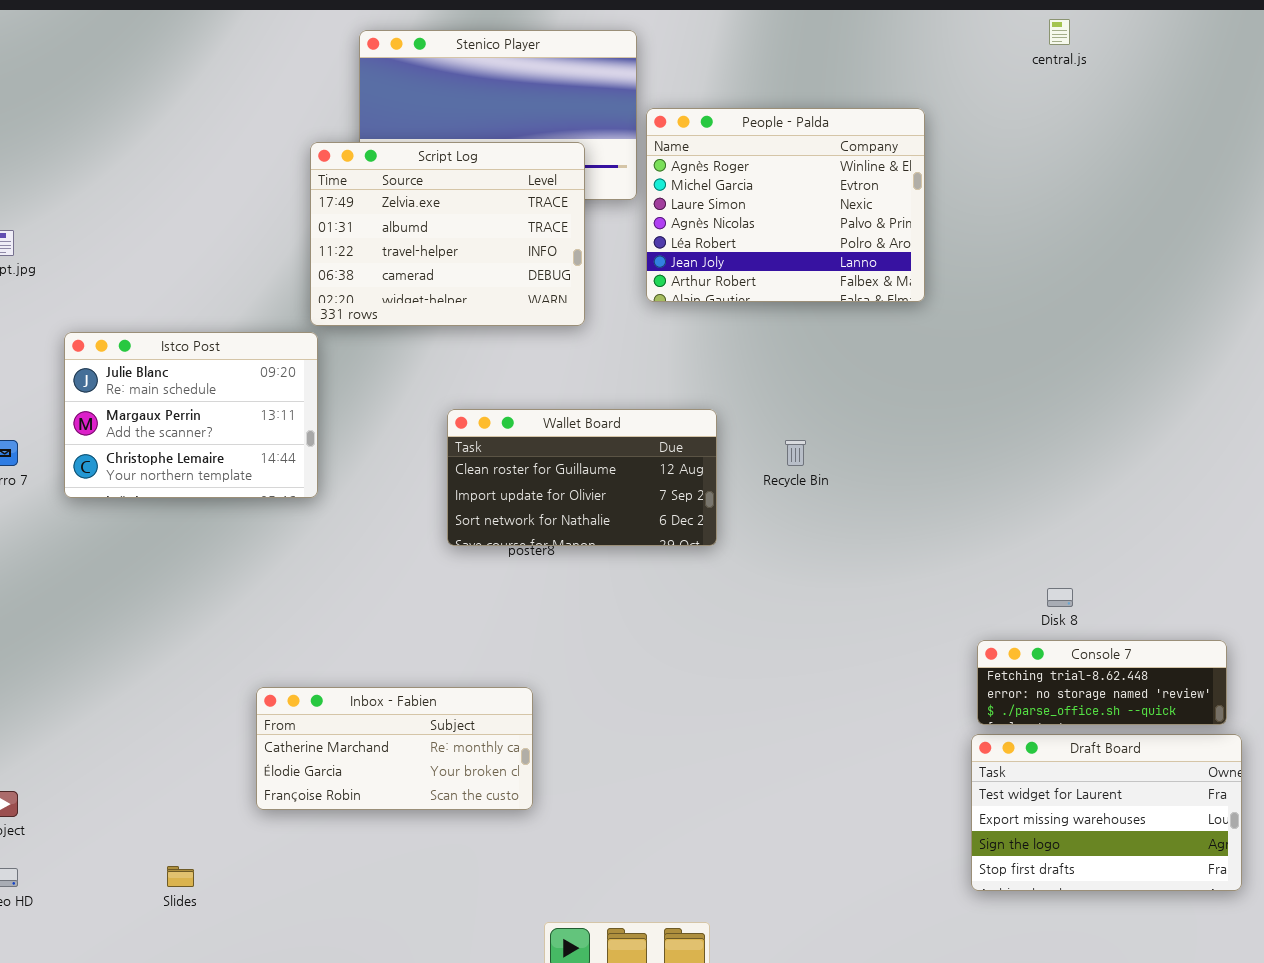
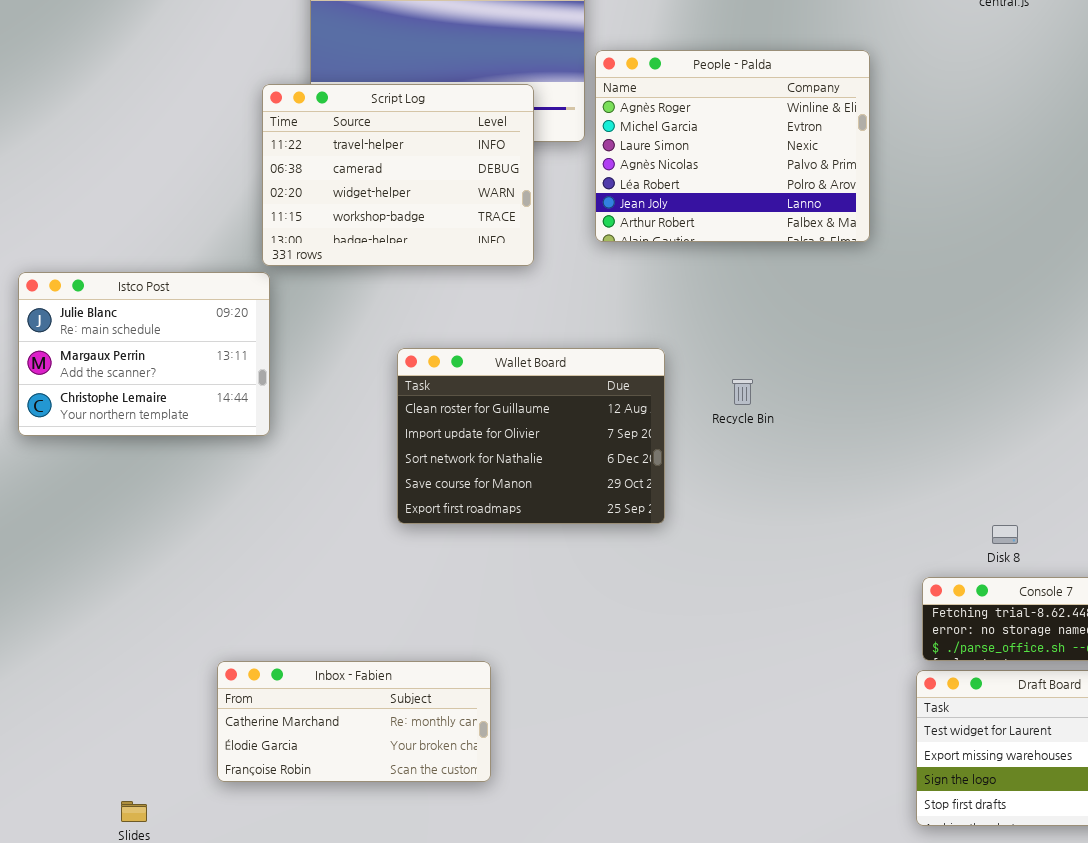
Script Log: [310,142,585,326] -> [262,84,534,266], scrolled down 2 rows
Wallet Board: [447,409,717,546] -> [397,348,665,524], resized
Inbox - Fabien: [256,687,533,810] -> [217,661,491,782], moved

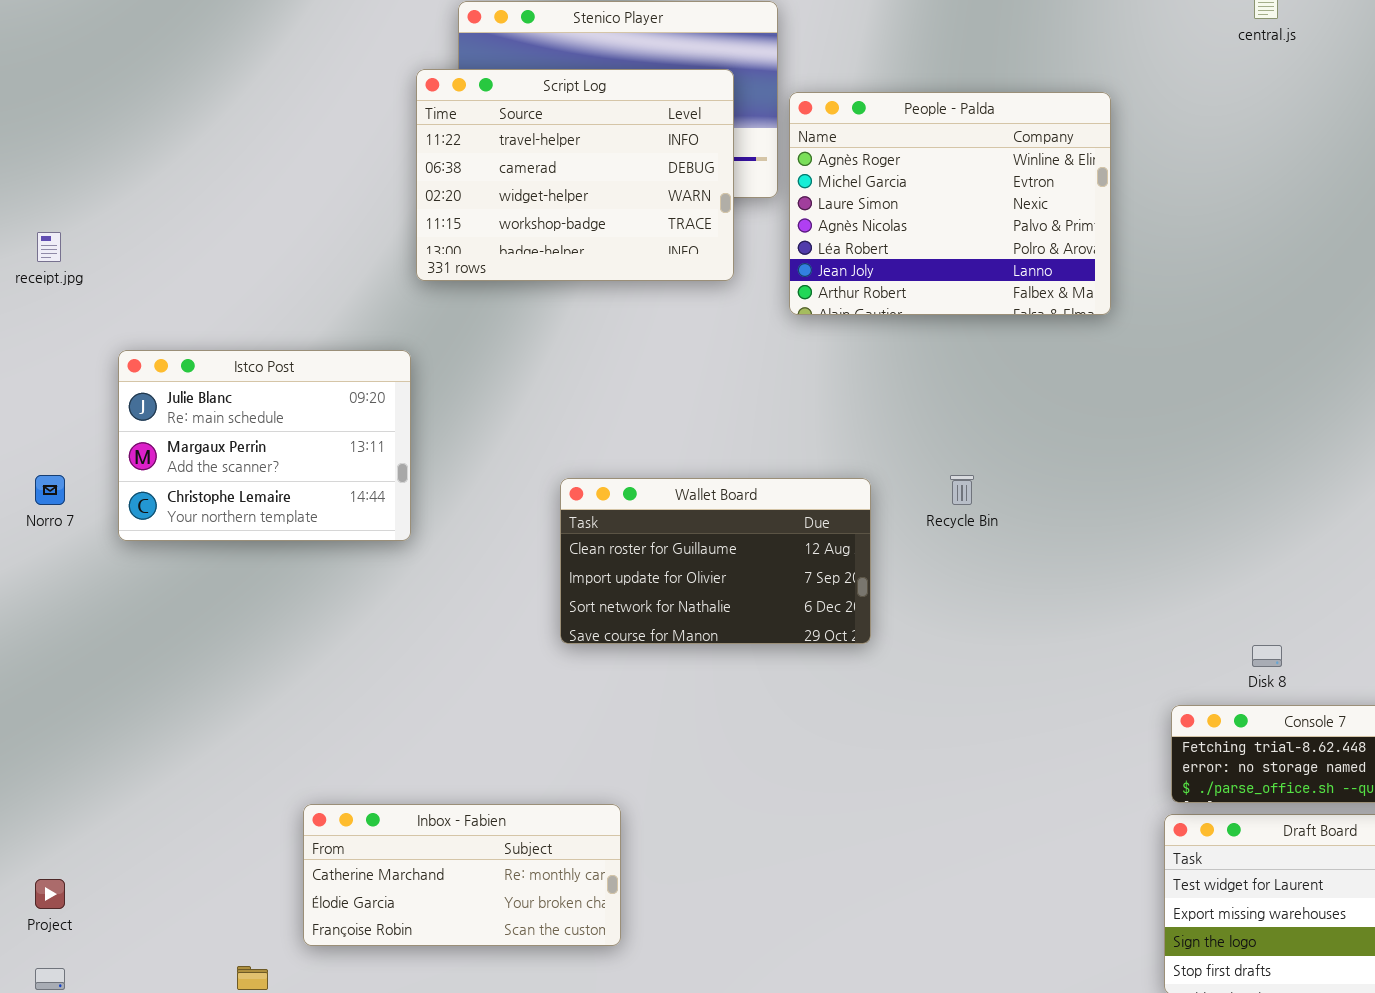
Script Log: [262,84,534,266] -> [416,69,734,281], moved
Wallet Board: [397,348,665,524] -> [560,478,871,644], resized
Inbox - Fabien: [217,661,491,782] -> [303,804,621,946], moved

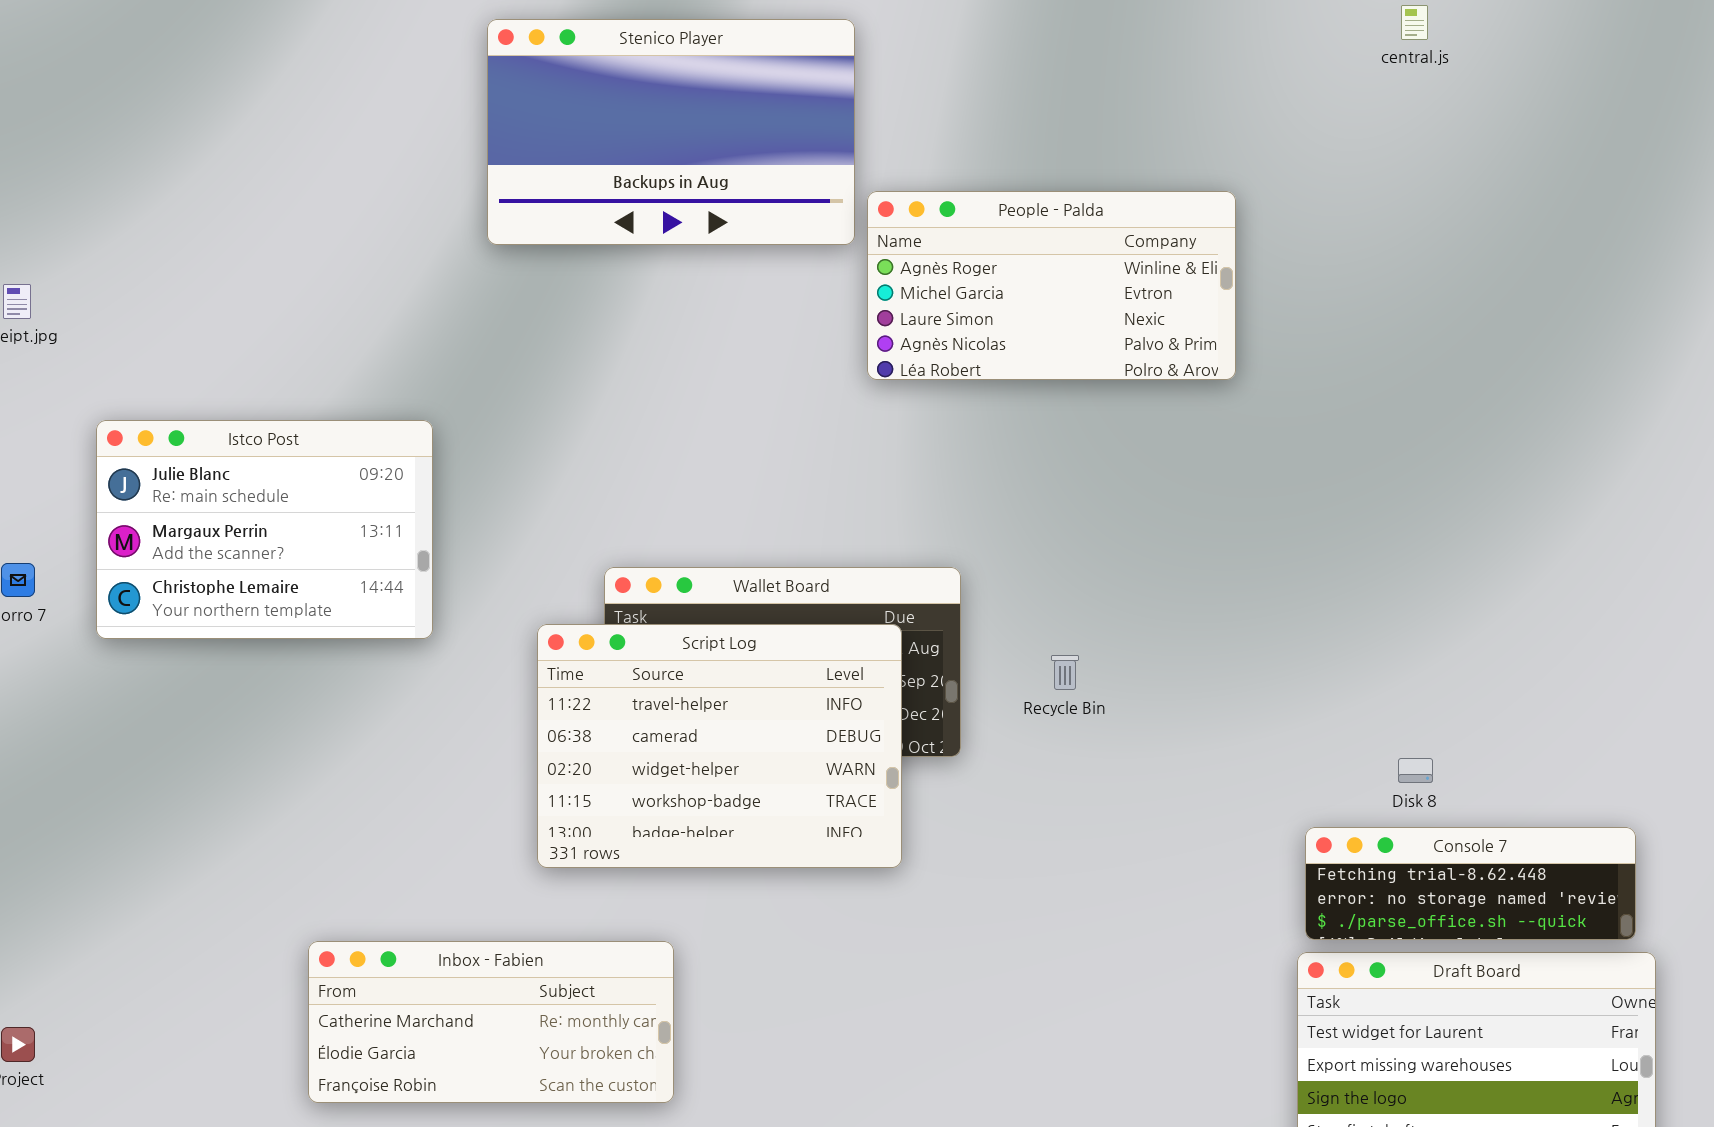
Script Log: [416,69,734,281] -> [537,624,902,868], moved
People - Palda: [789,92,1111,315] -> [867,191,1236,380], resized
Recycle Bin: [950,475,974,505] -> [1051,655,1079,690], moved

